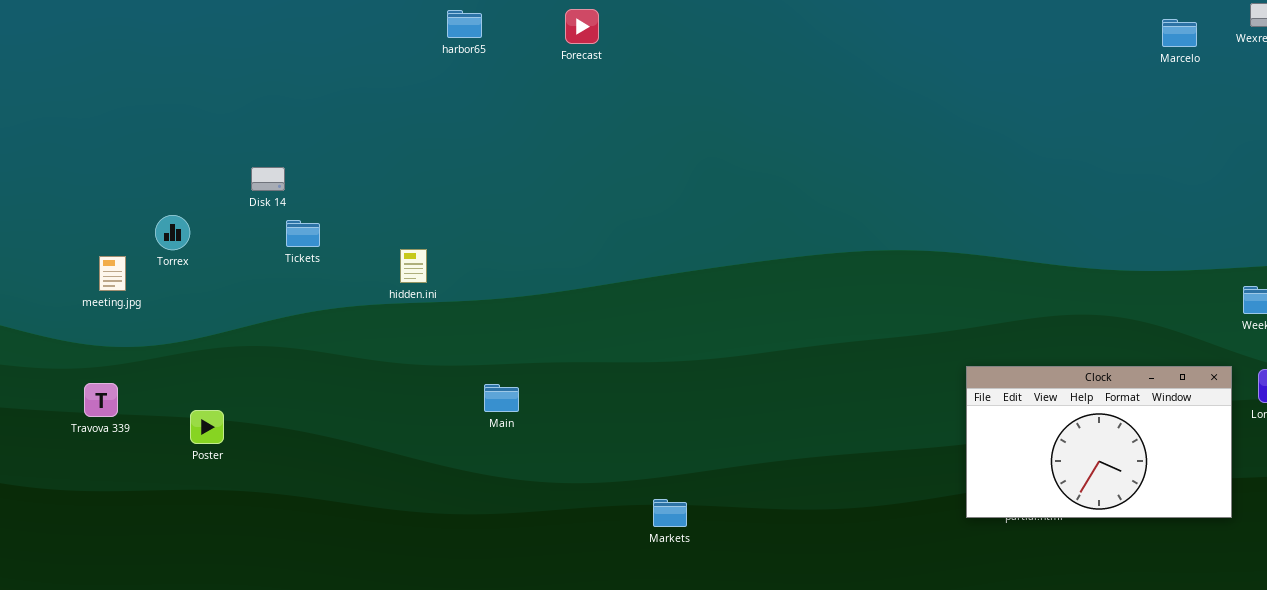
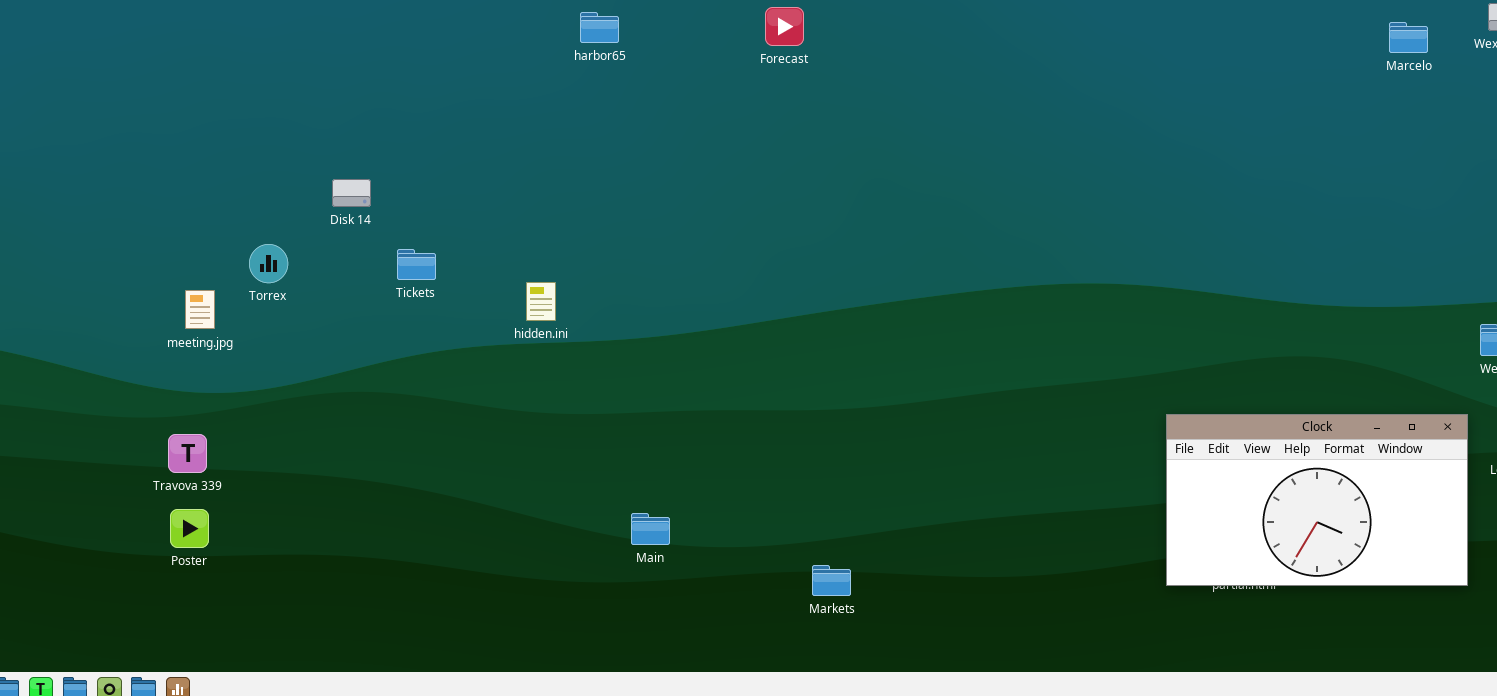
Forecast: [565,9,599,44] -> [765,7,804,46], moved
Disk 14: [251,167,285,191] -> [332,179,371,207], moved
Main: [484,384,519,412] -> [631,513,670,545], moved
Poster: [190,410,224,444] -> [170,509,209,548], moved

